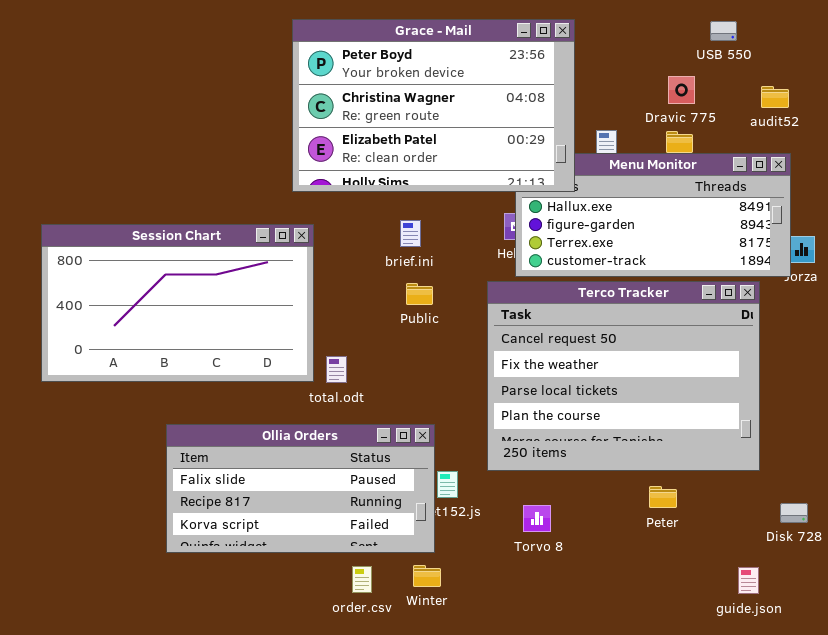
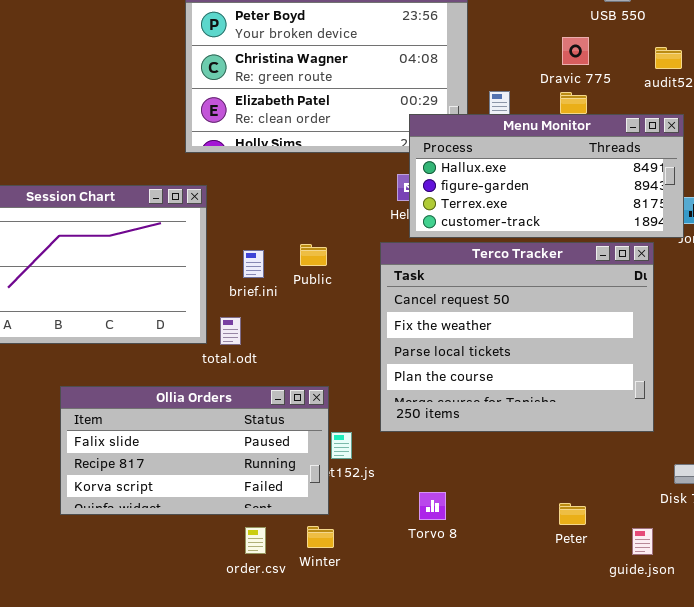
Menu Monitor: [515,153,791,277] -> [409,114,684,238], raised
brief.ini: [400,220,421,247] -> [243,250,264,278], moved
Peter: [649,486,677,508] -> [559,503,586,525], moved
Torvo 8: [523,505,551,532] -> [419,492,446,520], moved

